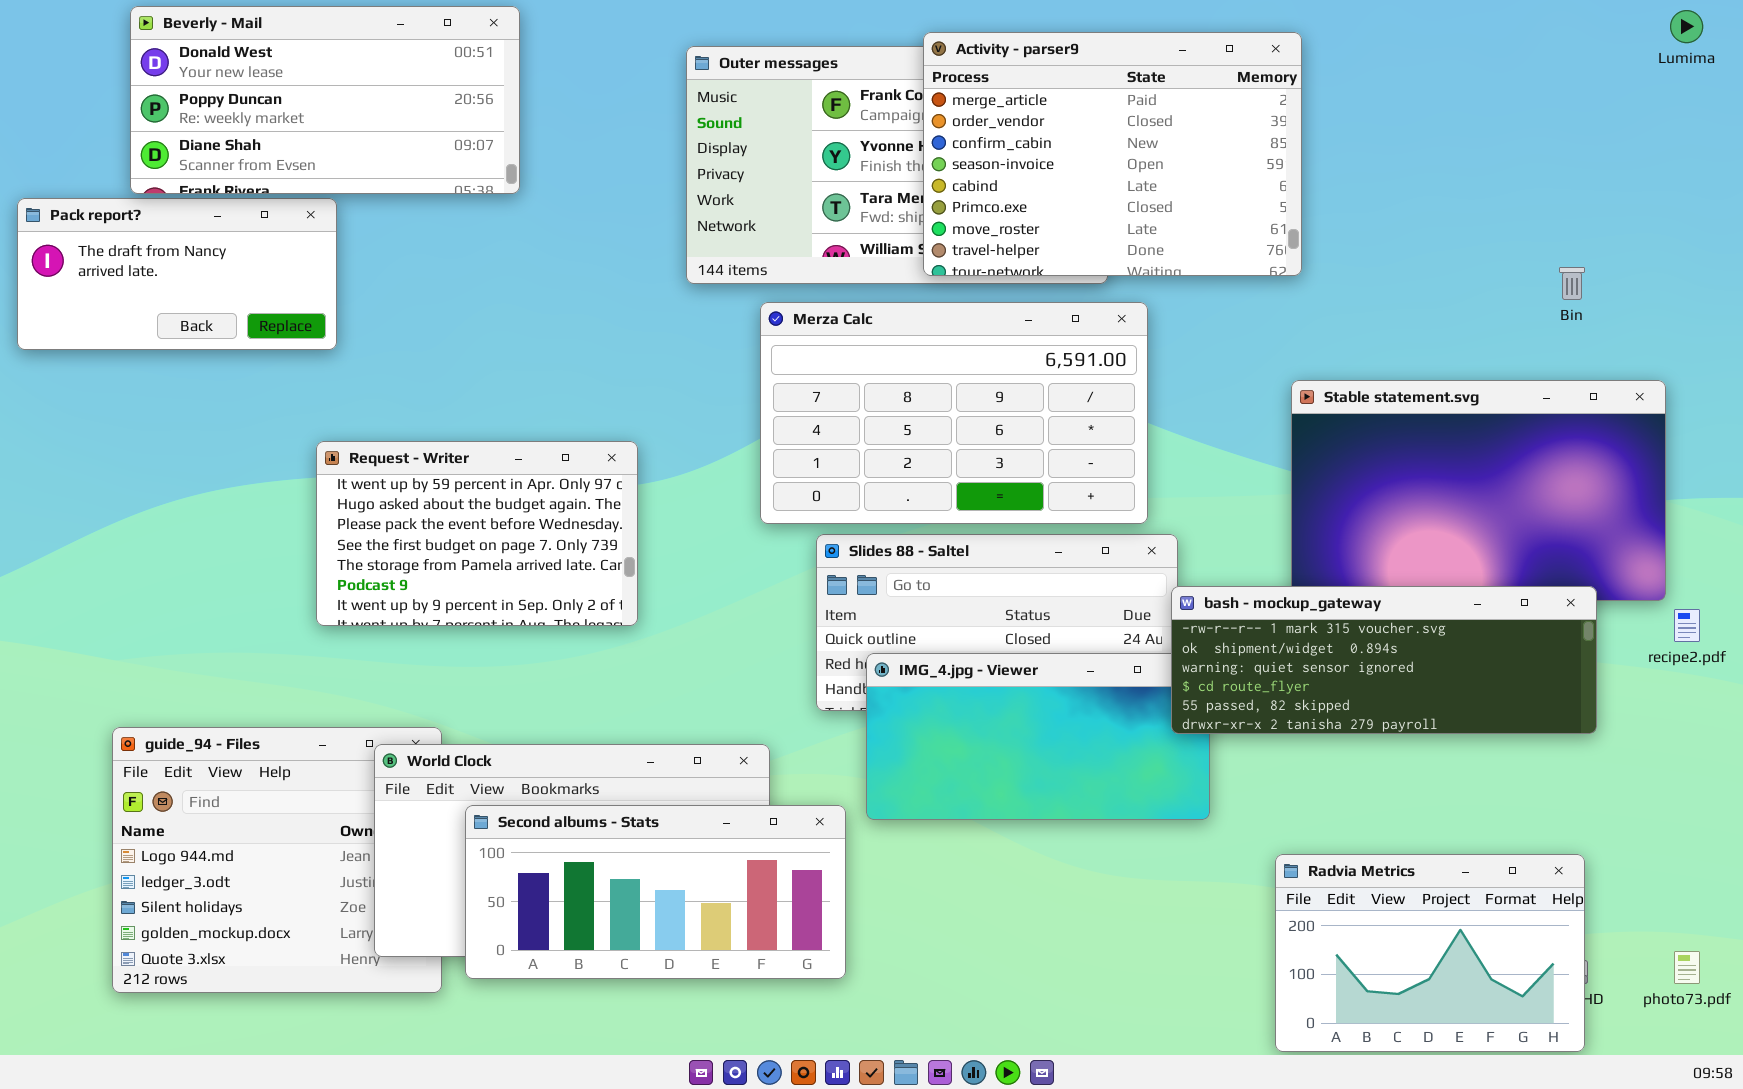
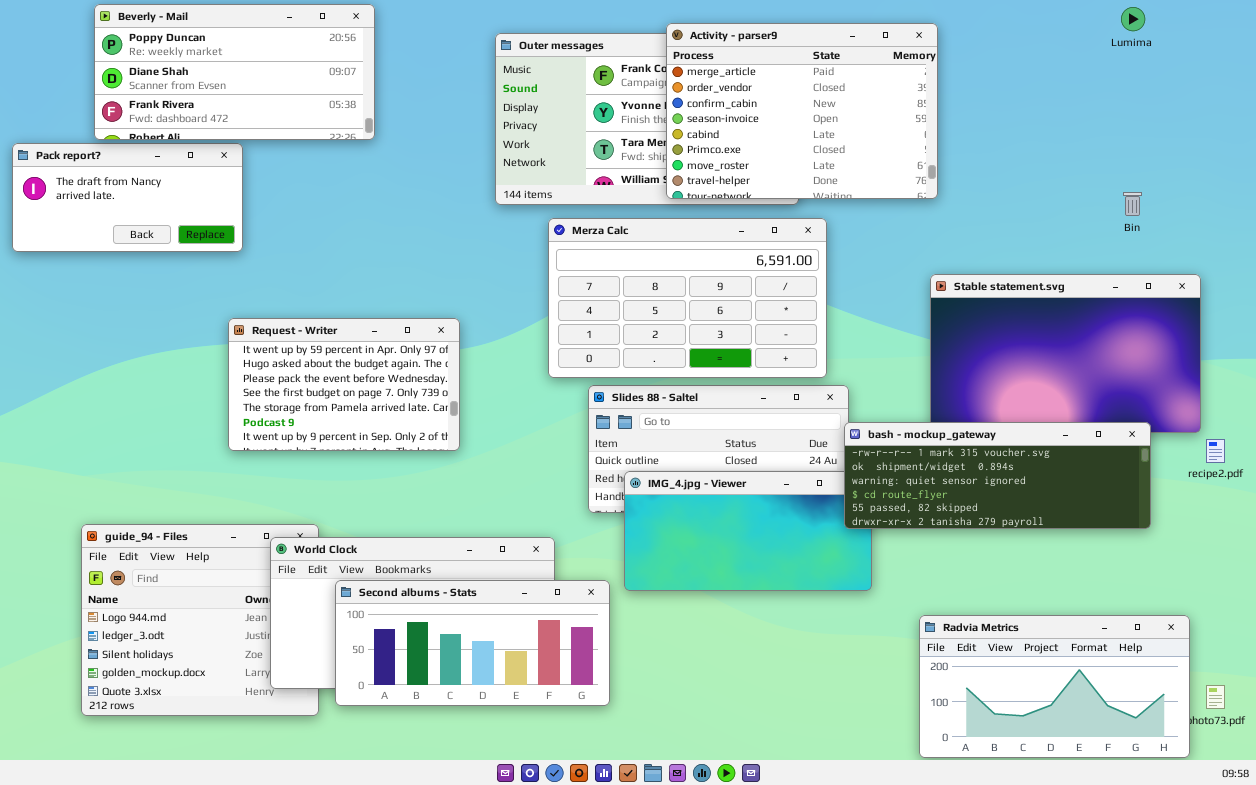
Beverly - Mail: [130,6,520,194] -> [94,4,375,140], scrolled down 1 row
Lumima: [1670,10,1703,43] -> [1121,7,1145,31], moved
Radvia Metrics: [1275,854,1585,1052] -> [919,615,1190,758], resized

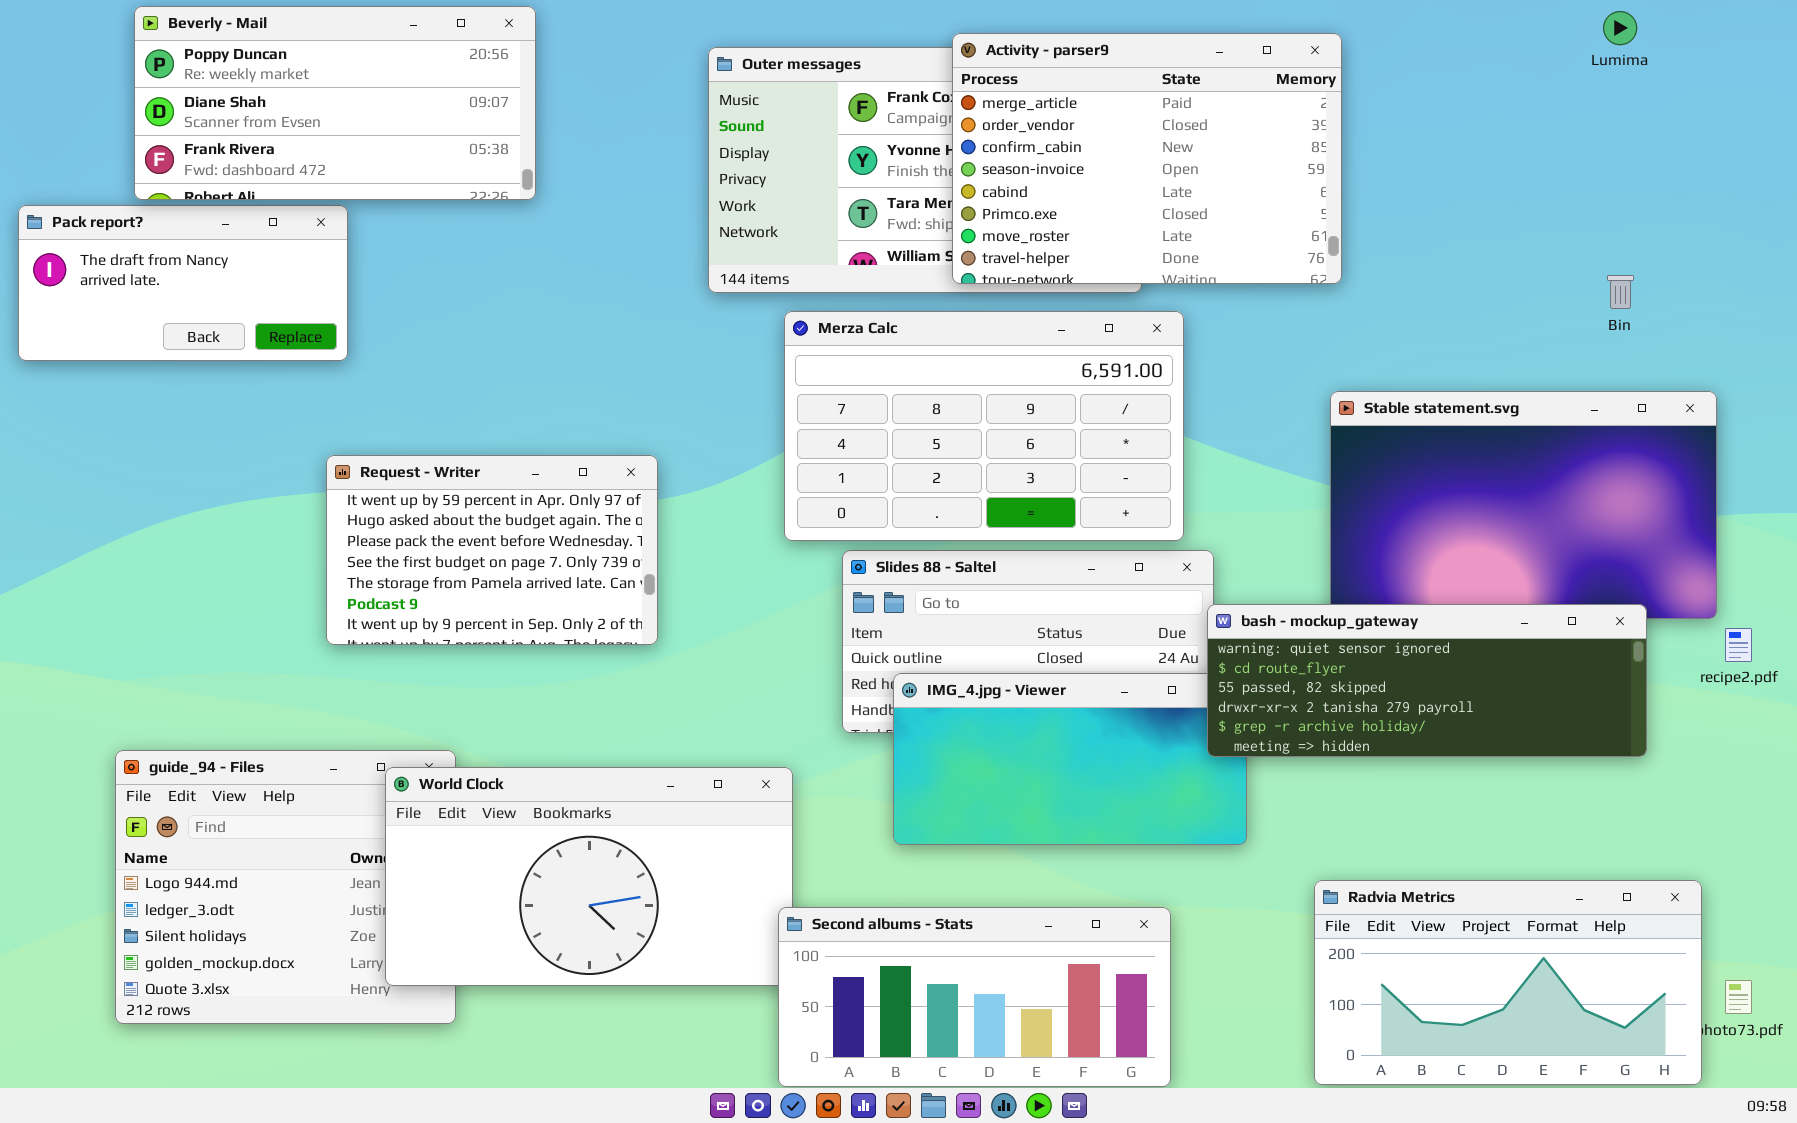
bash - mockup_gateway: [844,422,1151,529] -> [1207,604,1647,757], scrolled down 2 rows
Second albums - Stats: [335,580,610,706] -> [778,907,1171,1087], moved

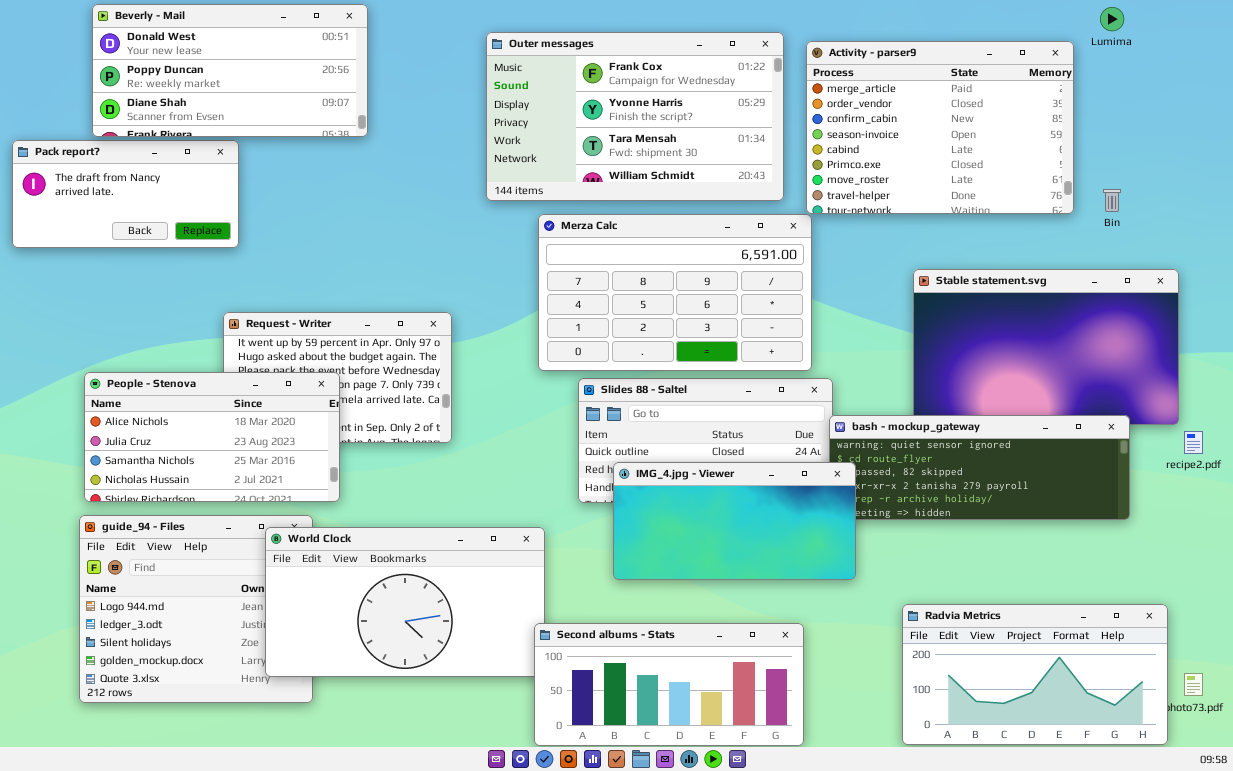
Beverly - Mail: [134,6,536,200] -> [92,4,368,137], scrolled up 1 row
Activity - parser9: [952,33,1342,284] -> [806,41,1074,214], moved
People - Stenova: none -> [84,372,340,502], opened
IMG_4.jpg - Viewer: [893,673,1247,845] -> [613,462,856,580], raised

